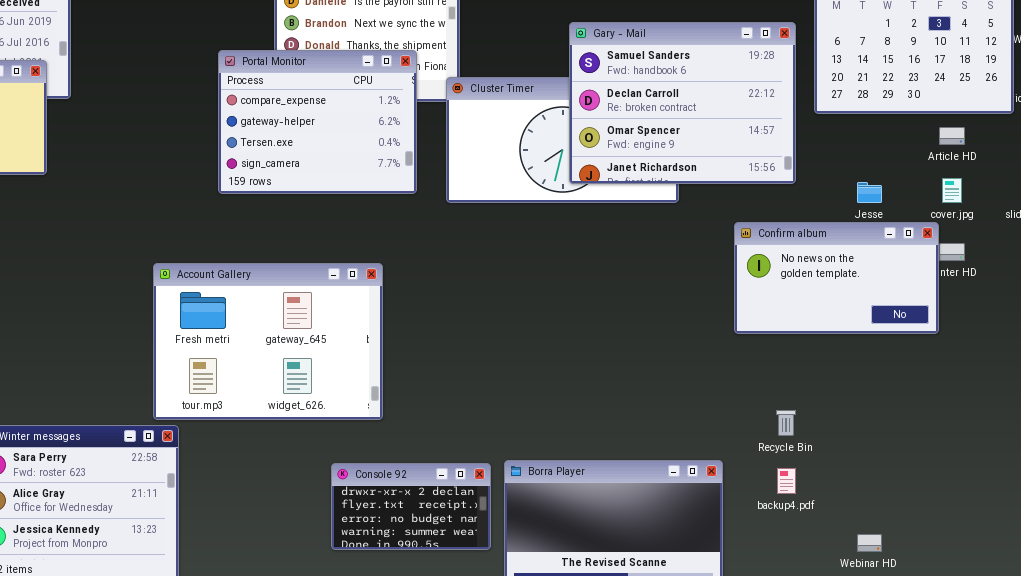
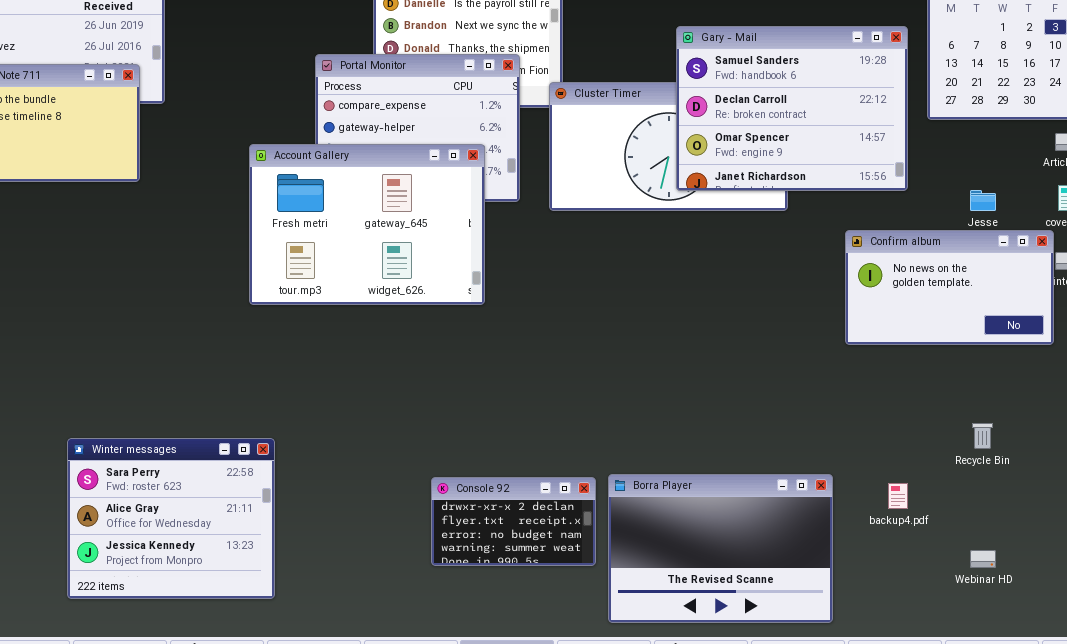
Account Gallery: [153,263,383,420] -> [249,144,485,305], moved
Recycle Bin: [776,410,796,436] -> [972,423,993,449], moved

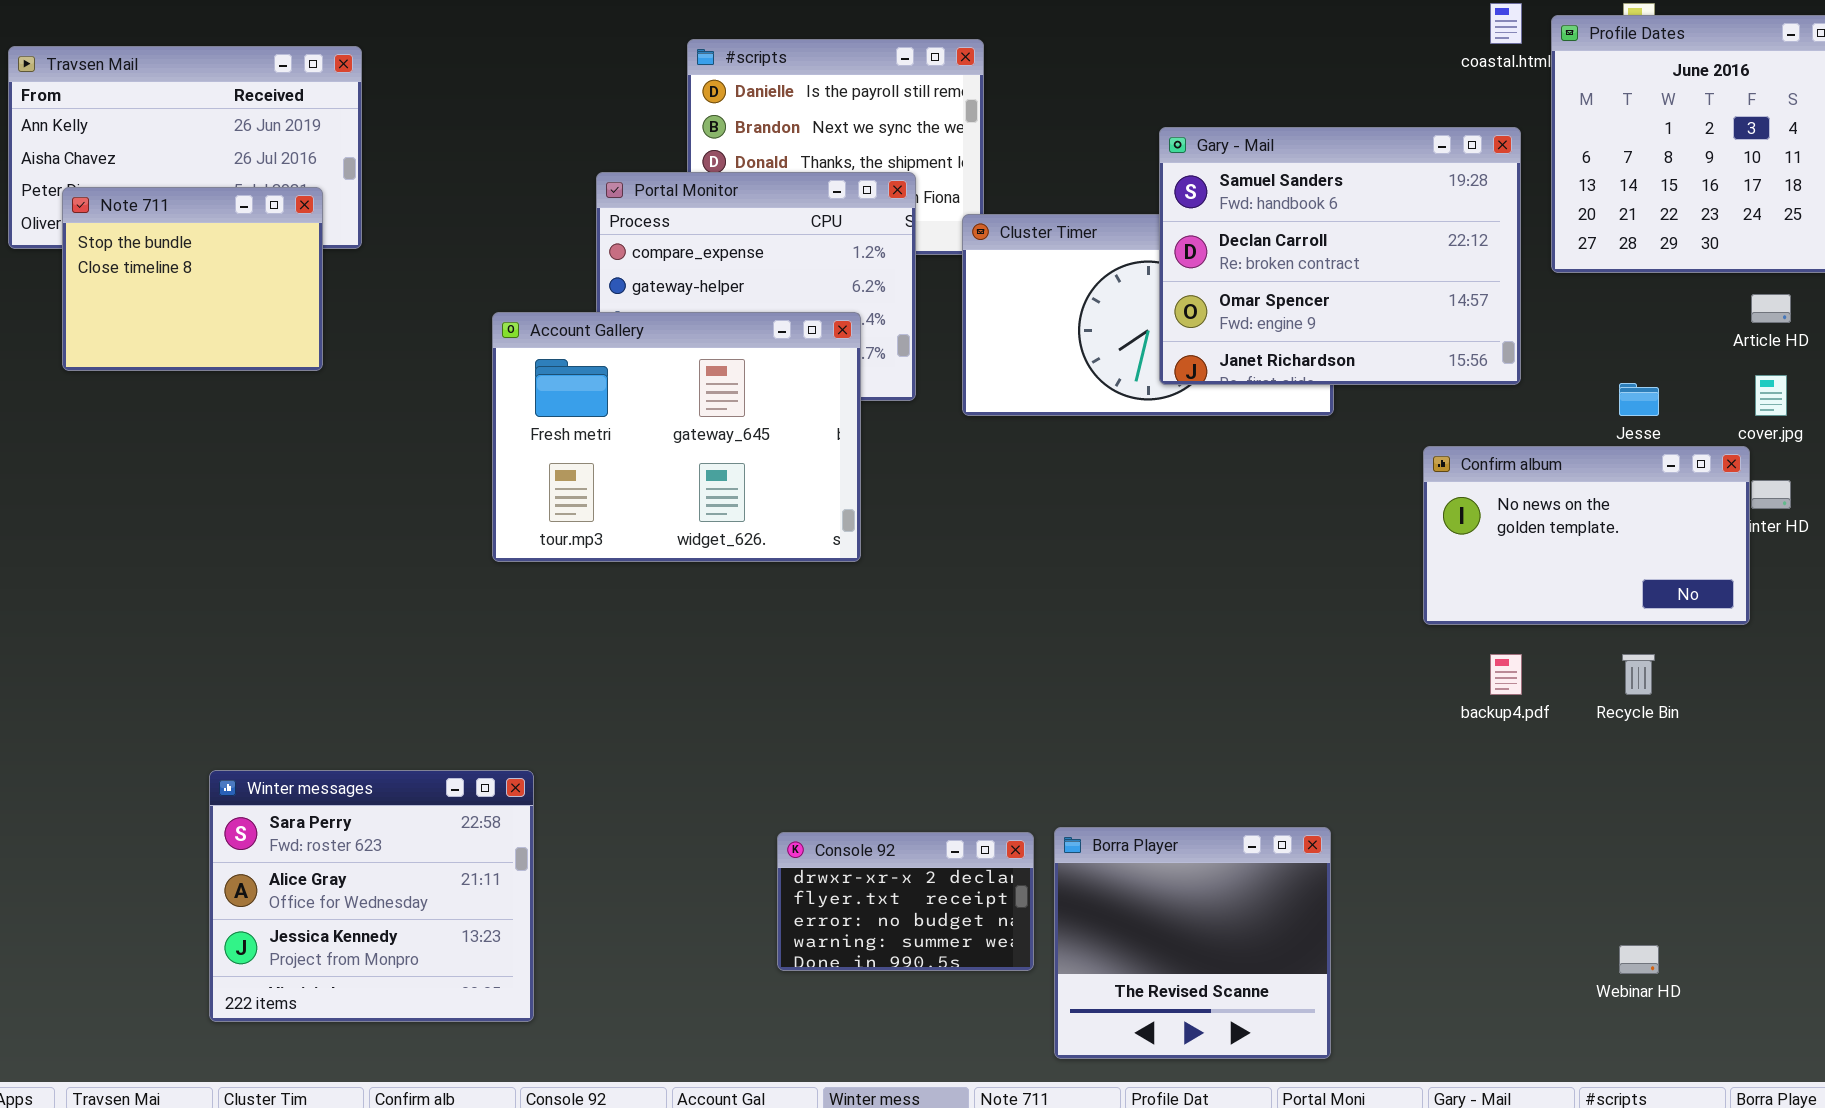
Recycle Bin: [972,423,993,449] -> [1622,654,1655,695], moved
Borra Player: [608,474,833,623] -> [1054,827,1331,1059], resized
backup4.pdf: [888,483,908,509] -> [1490,654,1522,695], moved

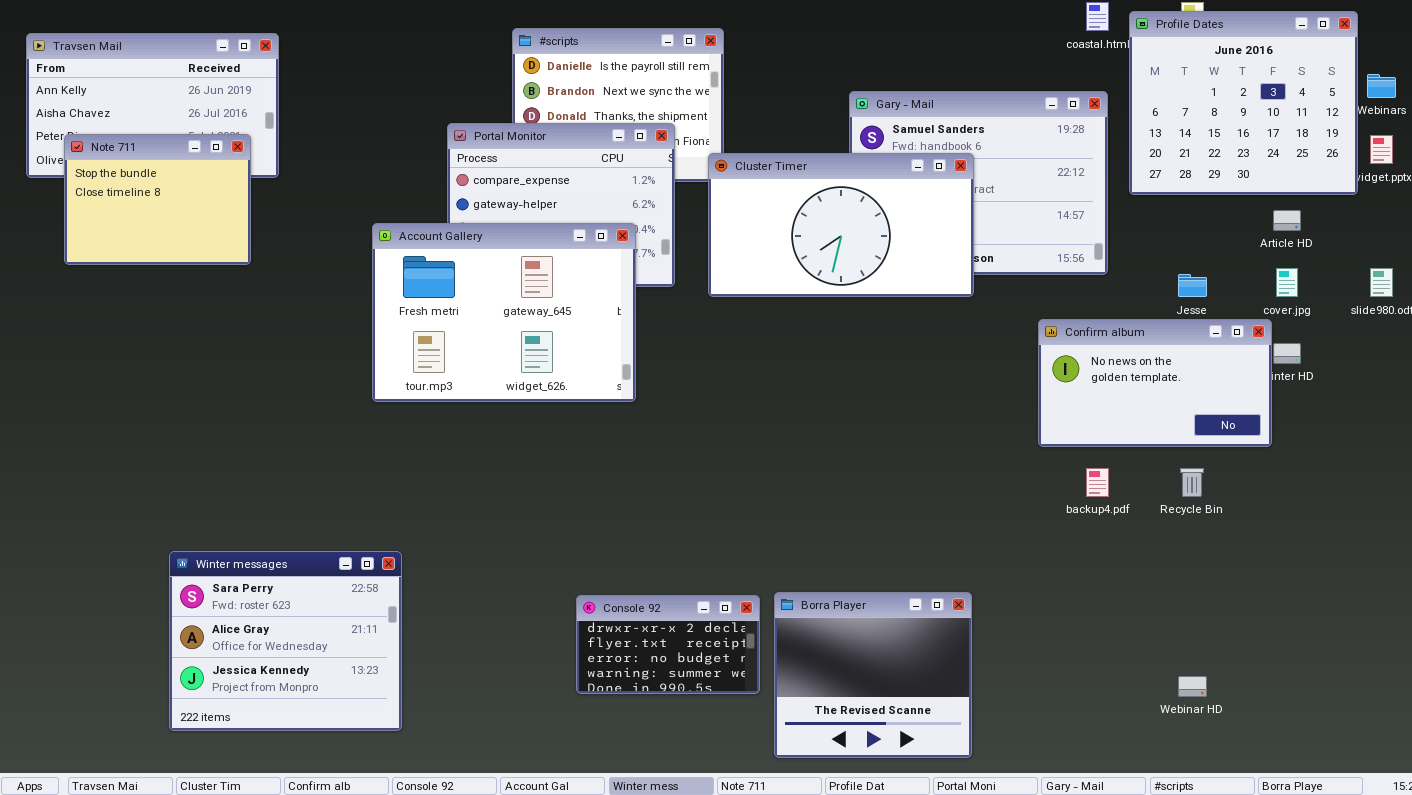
Cluster Timer: [962,214,1334,416] -> [708,153,974,297], raised

